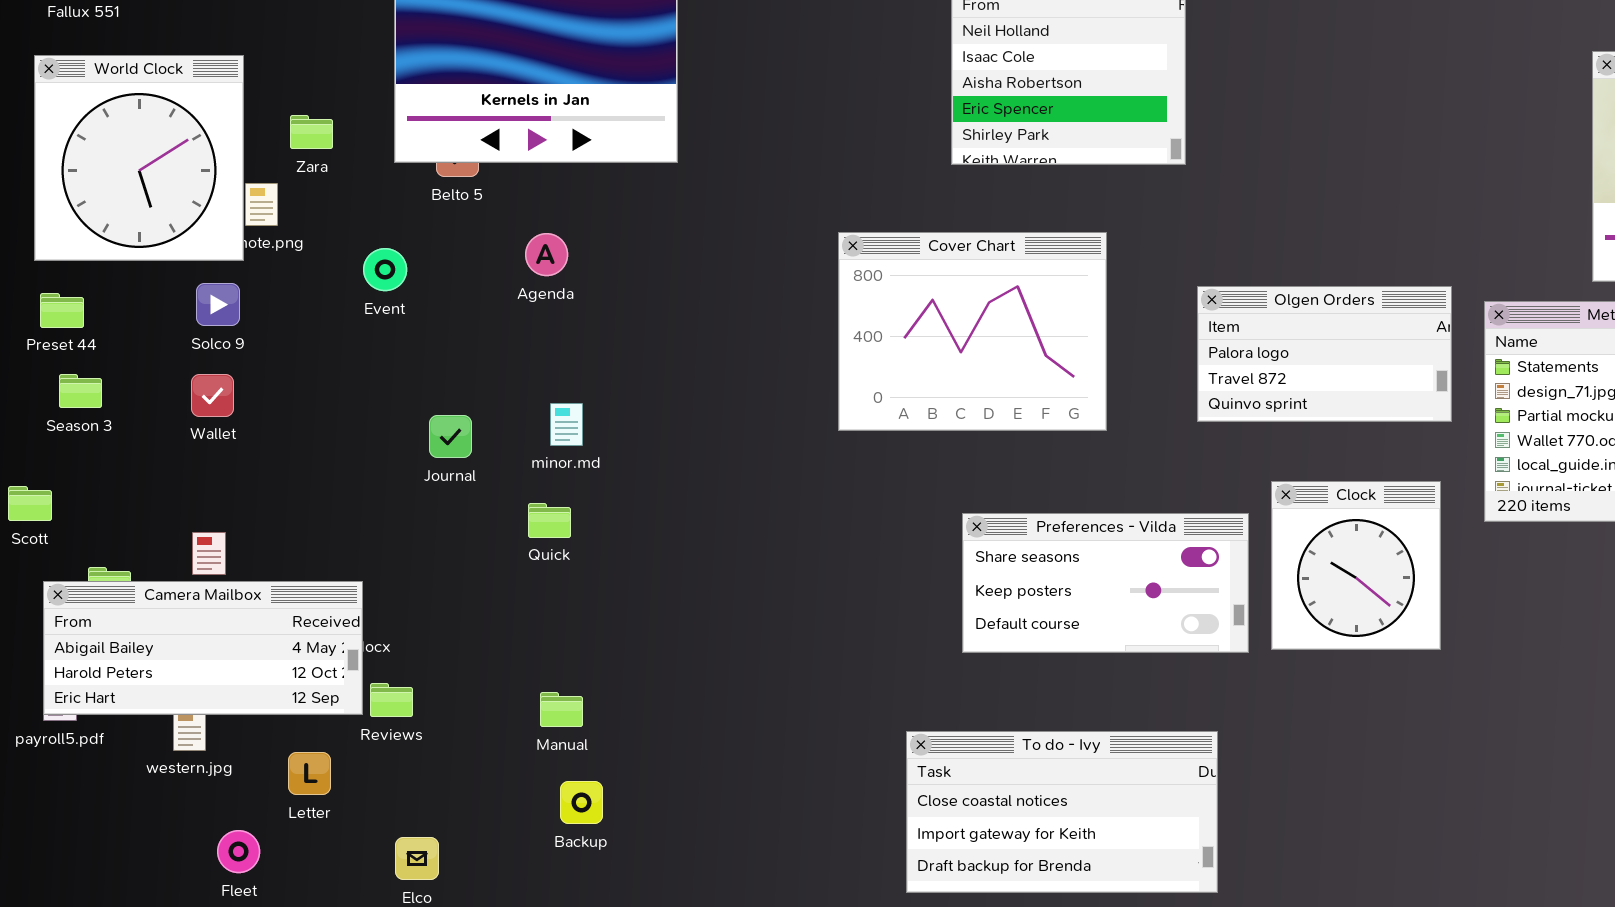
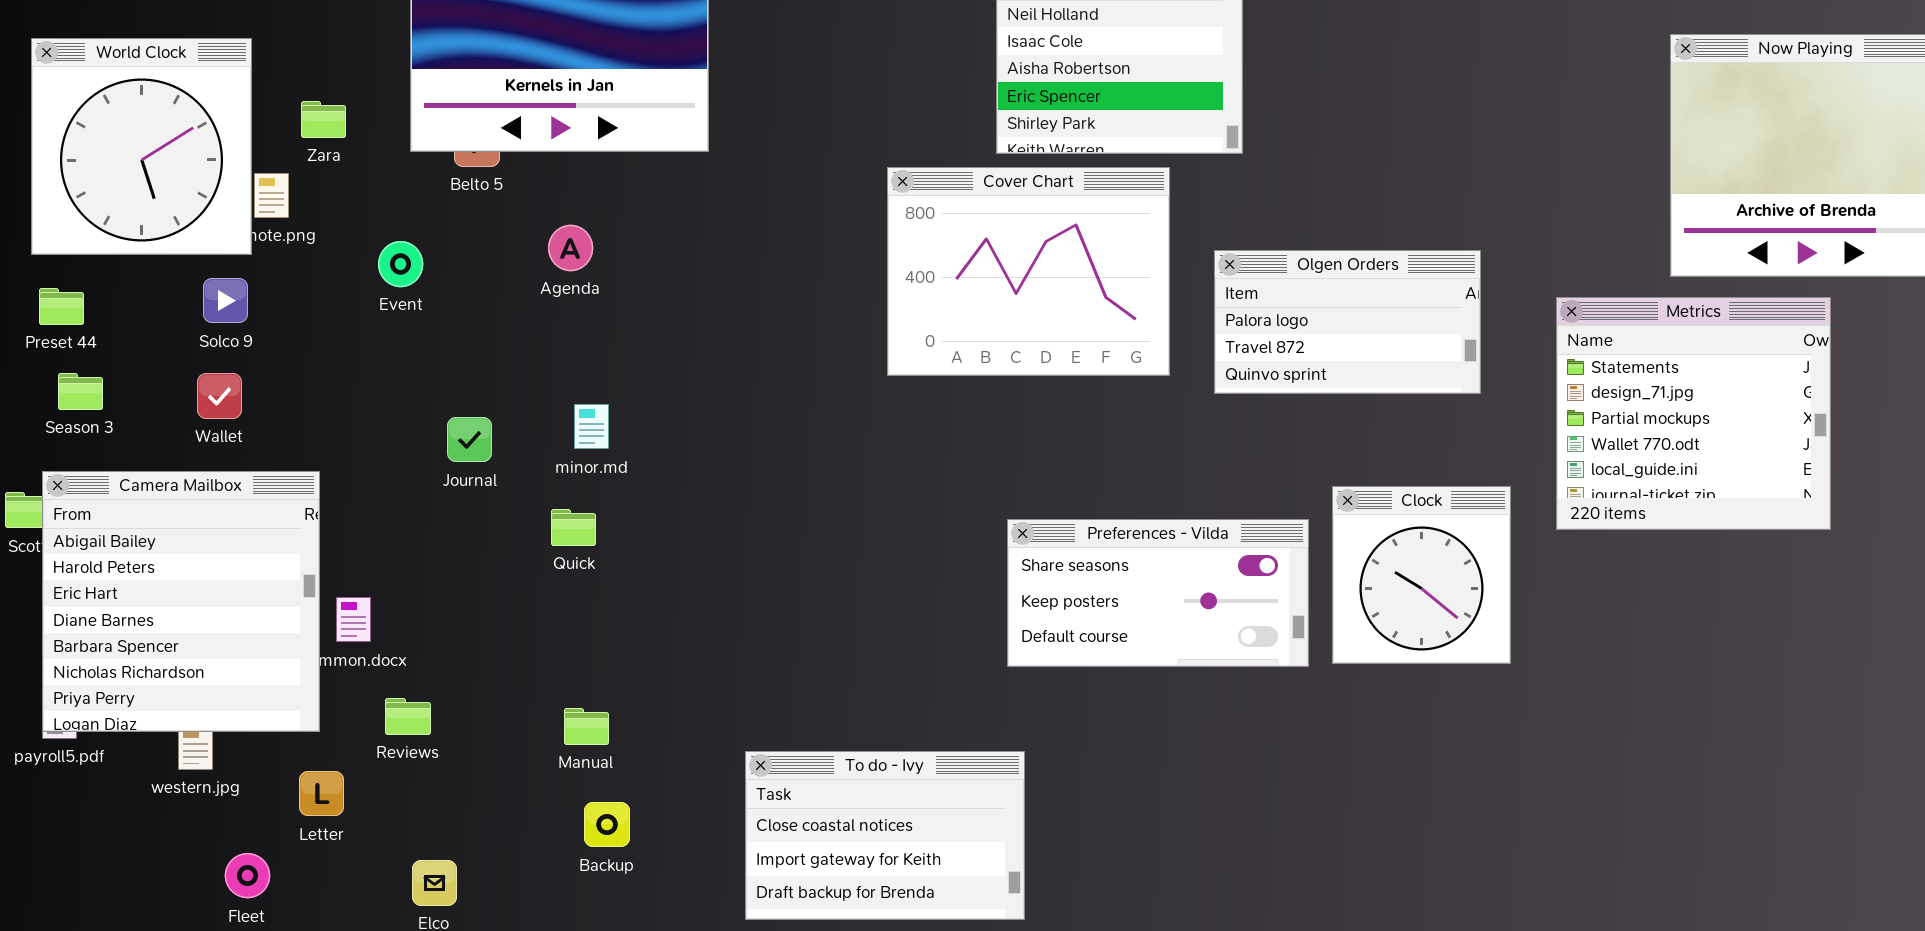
Cover Chart: [838,232,1107,431] -> [887,167,1170,376], moved
Olgen Orders: [1197,286,1452,422] -> [1214,250,1481,394], moved
Camera Mailbox: [43,581,363,715] -> [42,471,320,732], resized
To do - Ivy: [906,731,1218,893] -> [745,751,1025,920], moved, resized

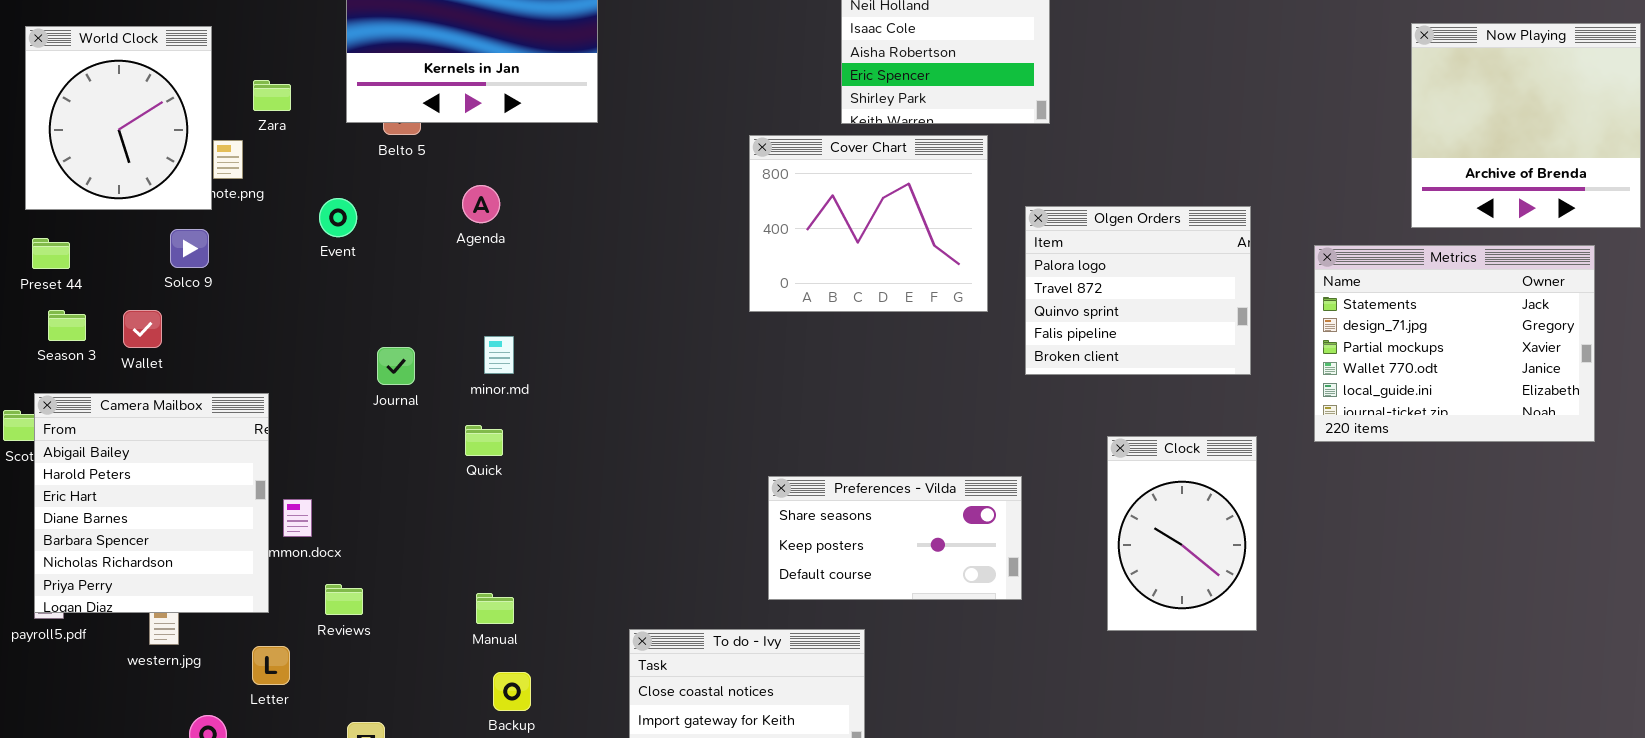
Olgen Orders: [1214,250,1481,394] -> [1025,206,1251,375], resized
Metrics: [1556,297,1831,530] -> [1314,245,1595,442], resized
Wallet: [197,373,242,419] -> [123,310,162,348], moved
Clock: [1332,486,1511,664] -> [1107,436,1257,631], moved, resized
Preferences - Vilda: [1007,519,1309,667] -> [768,476,1022,600], moved

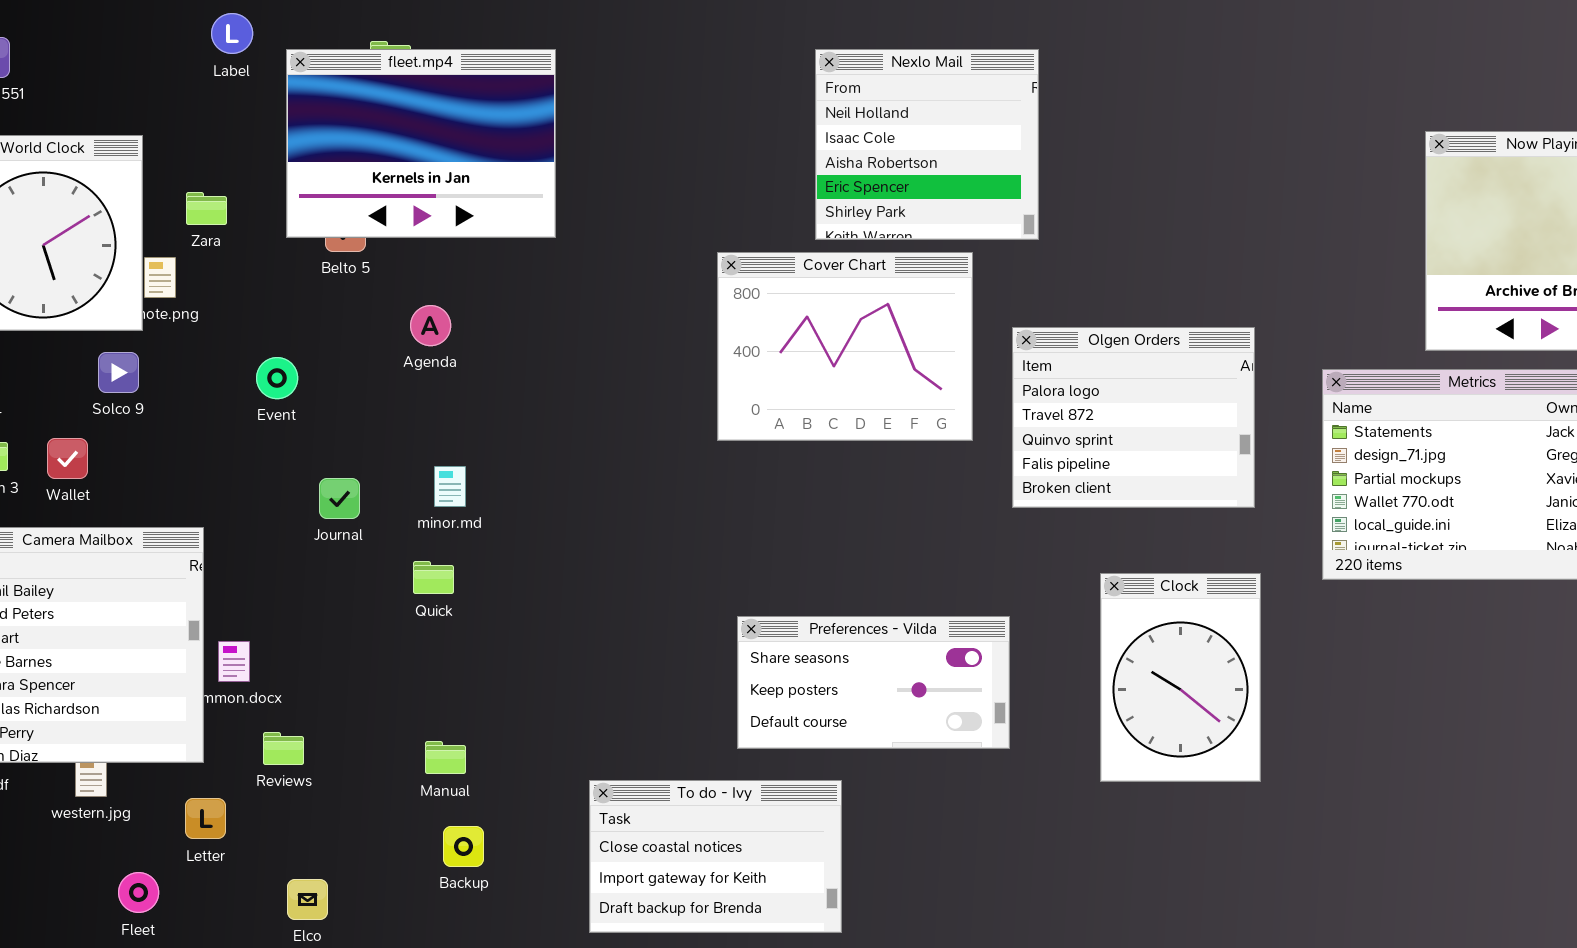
Event: [319,198,357,237] -> [256,357,298,399], moved

